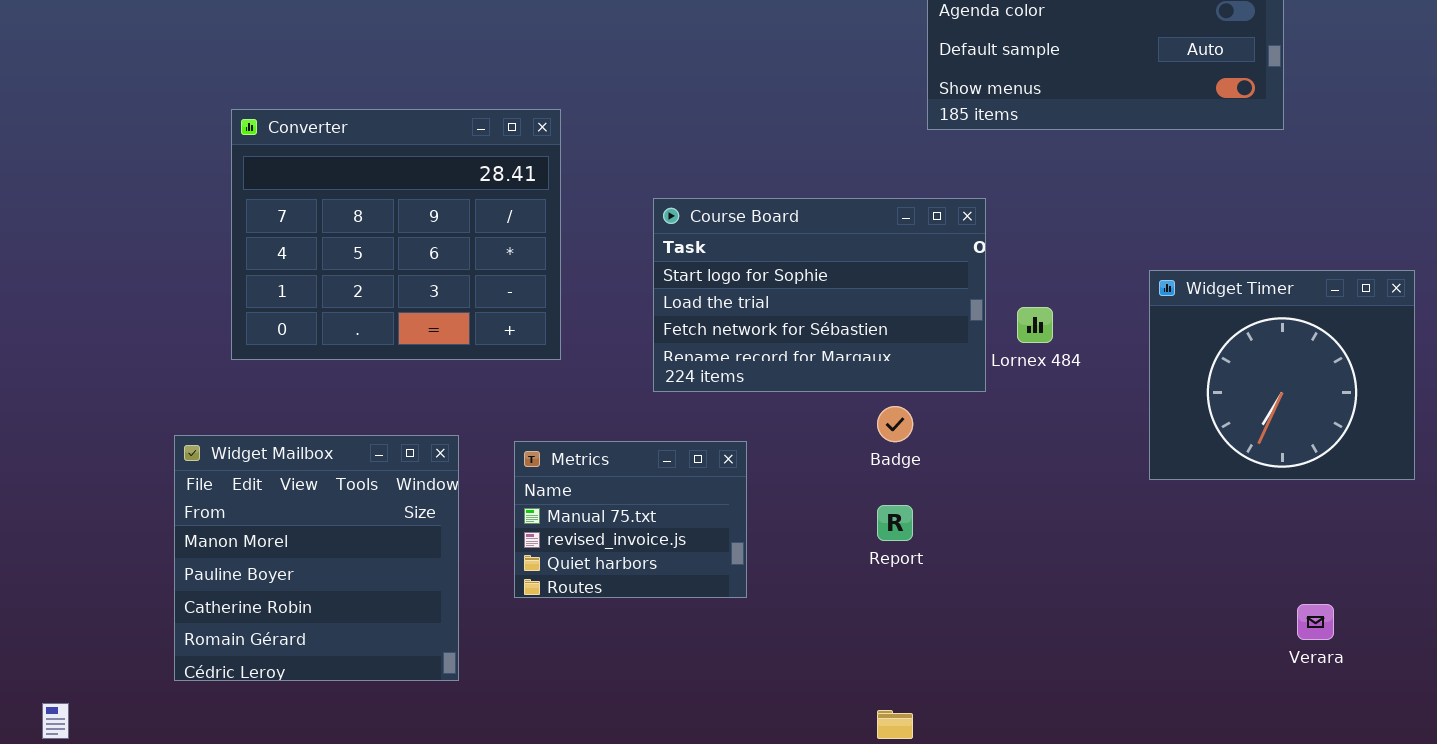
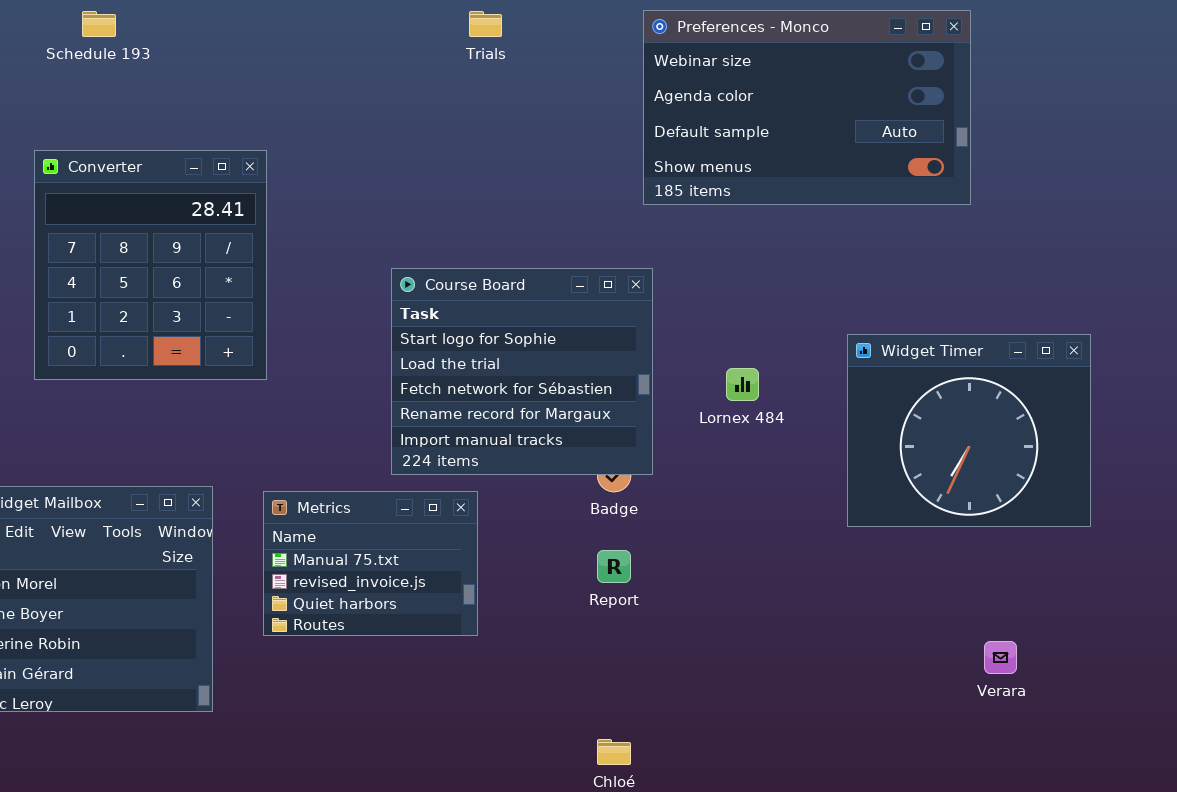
Converter: [231,109,561,360] -> [34,150,267,380], moved, resized
Course Board: [653,198,986,392] -> [391,268,653,475], resized

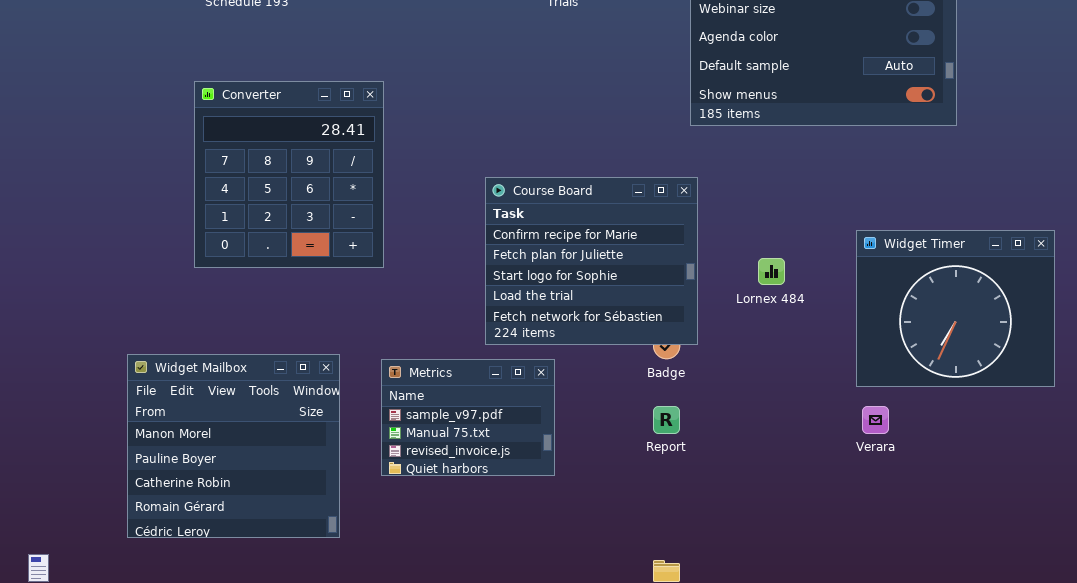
Course Board: [391,268,653,475] -> [485,177,698,345], scrolled up 2 rows
Metrics: [263,491,478,636] -> [381,359,555,476], scrolled up 1 row
Verara: [984,641,1017,674] -> [862,406,889,434], moved

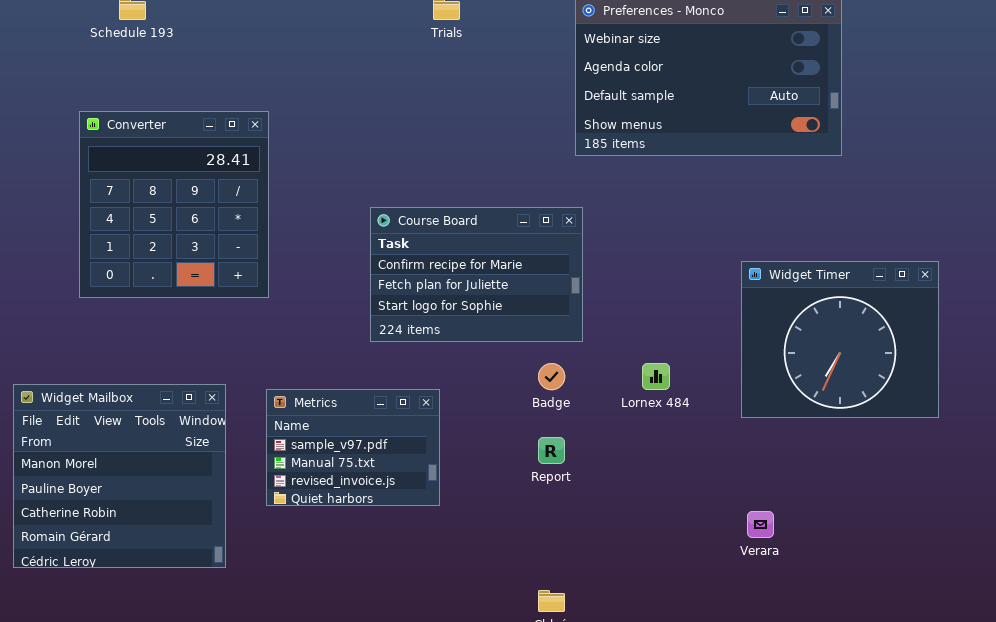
Course Board: [485,177,698,345] -> [370,207,583,342], resized
Lornex 484: [758,258,785,285] -> [642,363,670,390], moved
Verara: [862,406,889,434] -> [747,511,774,538], moved

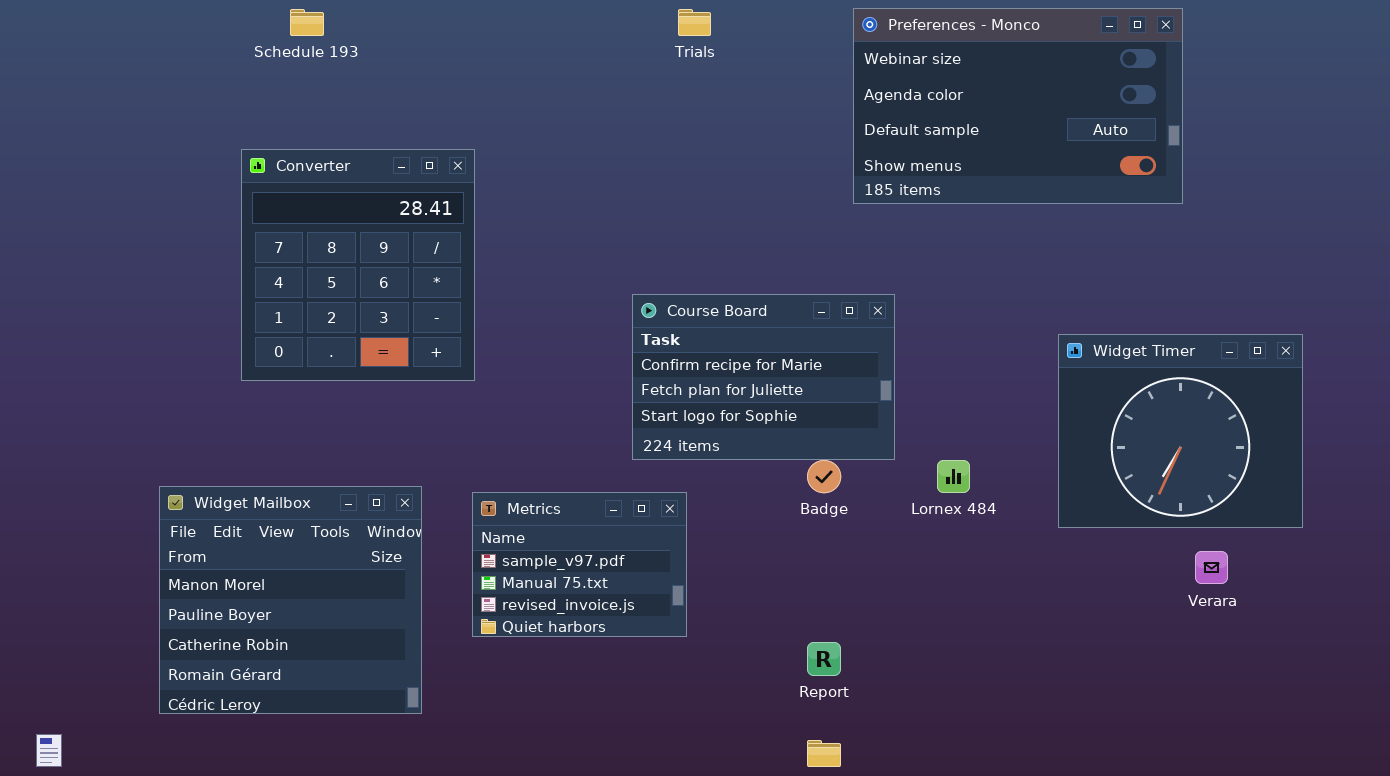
Course Board: [370,207,583,342] -> [632,294,895,460], moved
Report: [538,437,565,464] -> [807,642,841,676], moved
Verara: [747,511,774,538] -> [1195,551,1228,584], moved

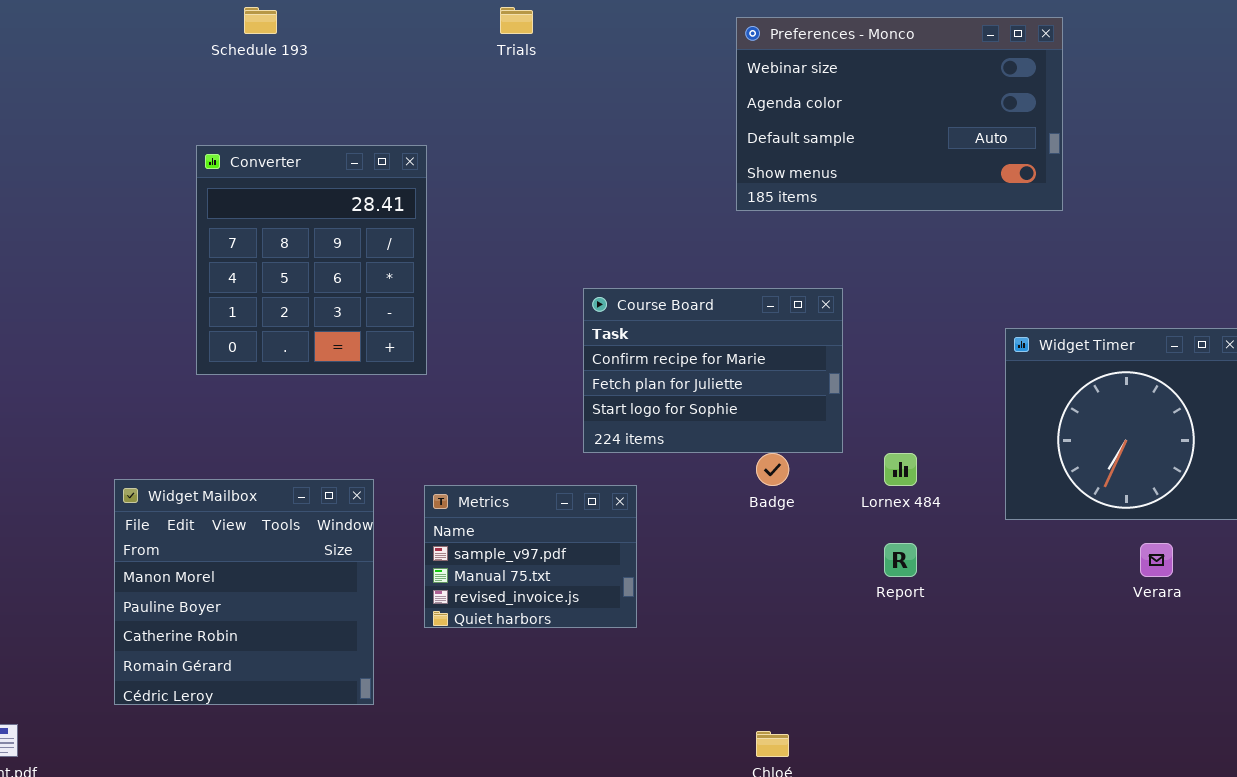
Preferences - Monco: [853,8,1183,204] -> [736,17,1063,211], moved
Trials: [678,9,711,36] -> [500,7,533,34], moved
Report: [807,642,841,676] -> [884,543,917,577], moved

